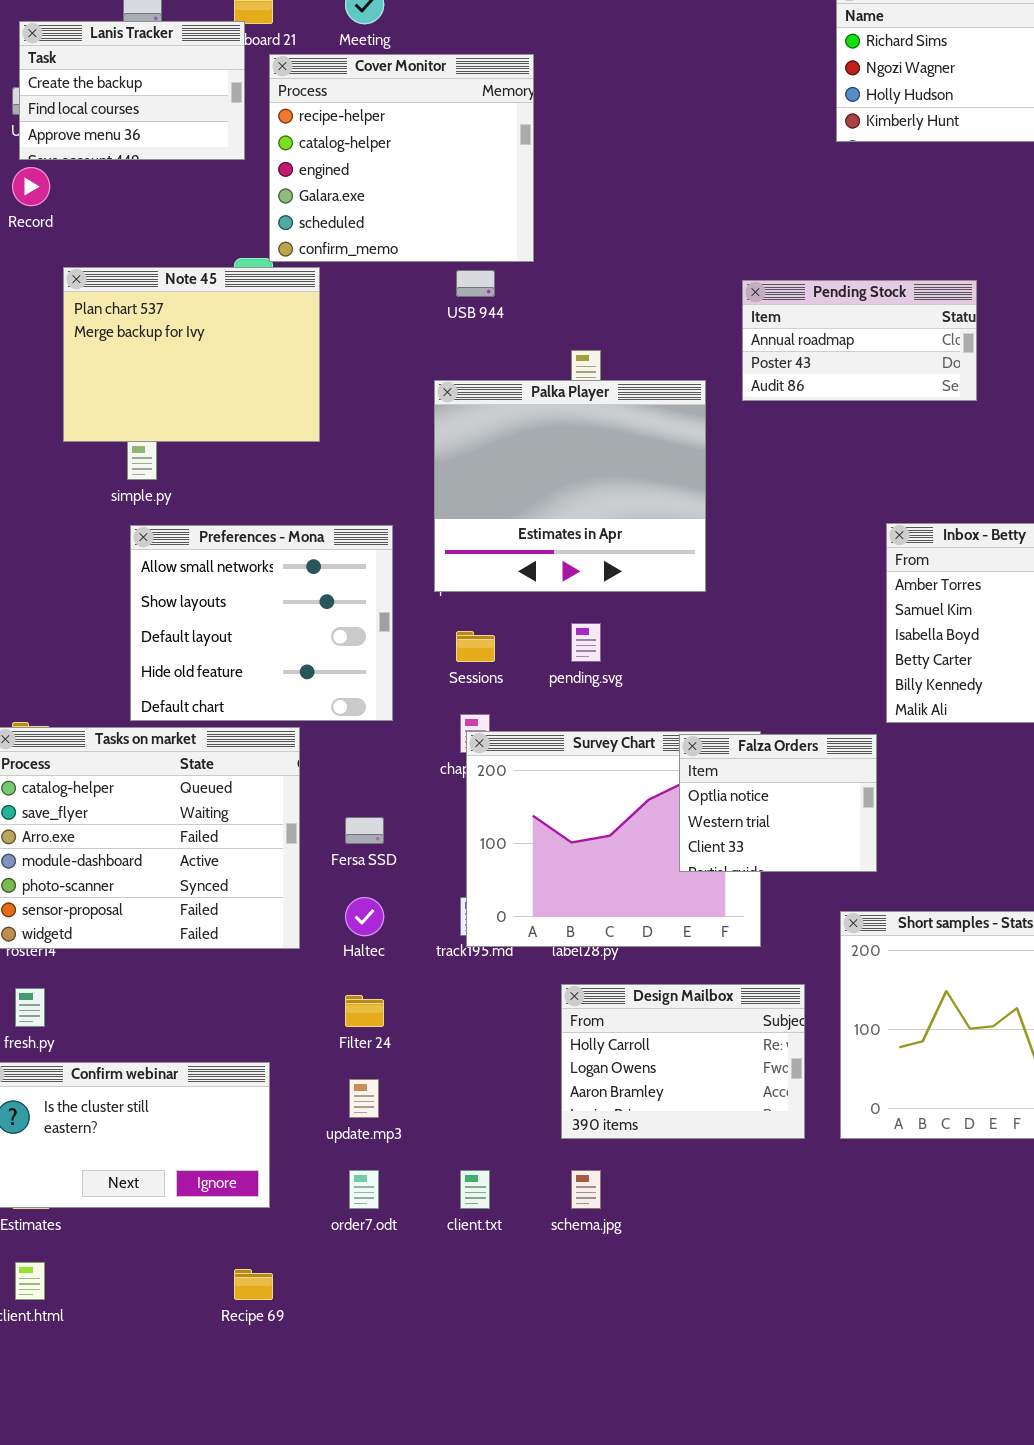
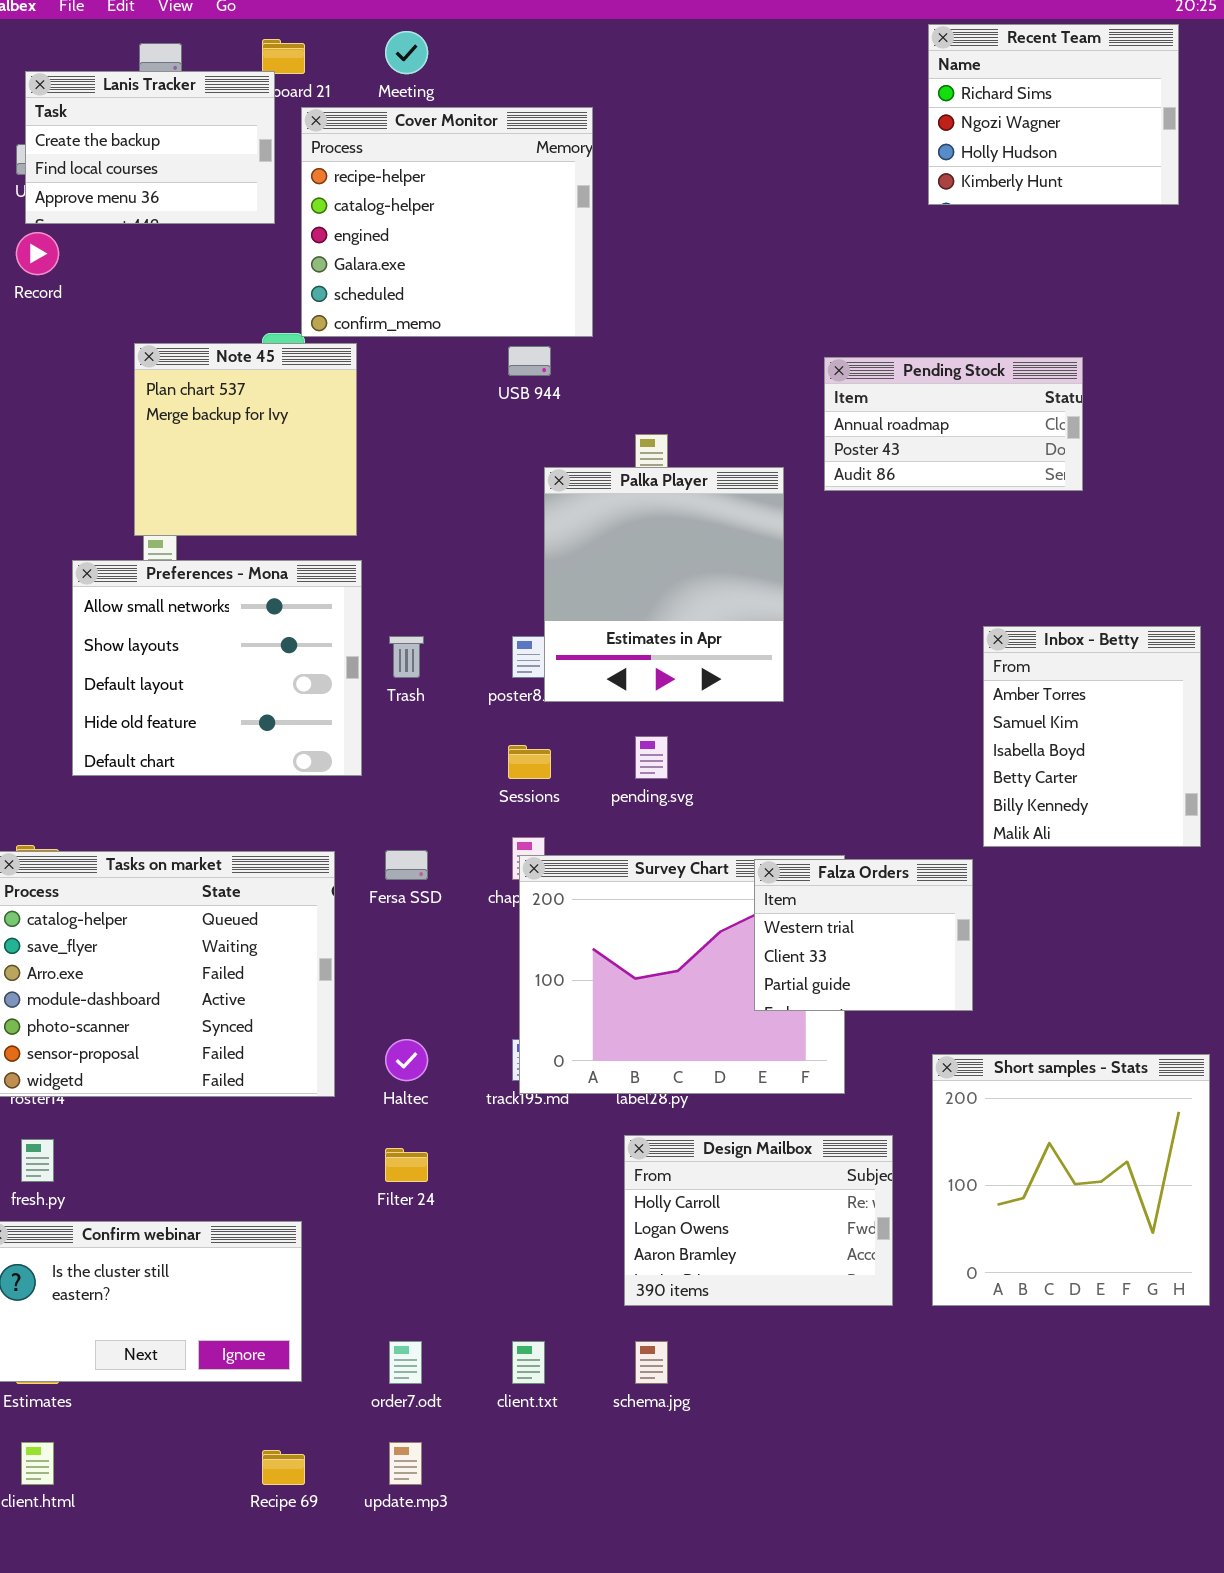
Note 45: [63,267,320,442] -> [134,343,357,536], resized
Palka Player: [434,380,706,592] -> [544,467,784,702], resized
Preferences - Mona: [130,525,393,721] -> [72,560,362,776], moved
Falza Orders: [679,734,877,872] -> [754,859,973,1011], scrolled down 1 row
Fersa SSD: [345,817,384,844] -> [385,850,428,880], moved
update.mp3: [349,1079,379,1118] -> [389,1442,422,1485], moved

